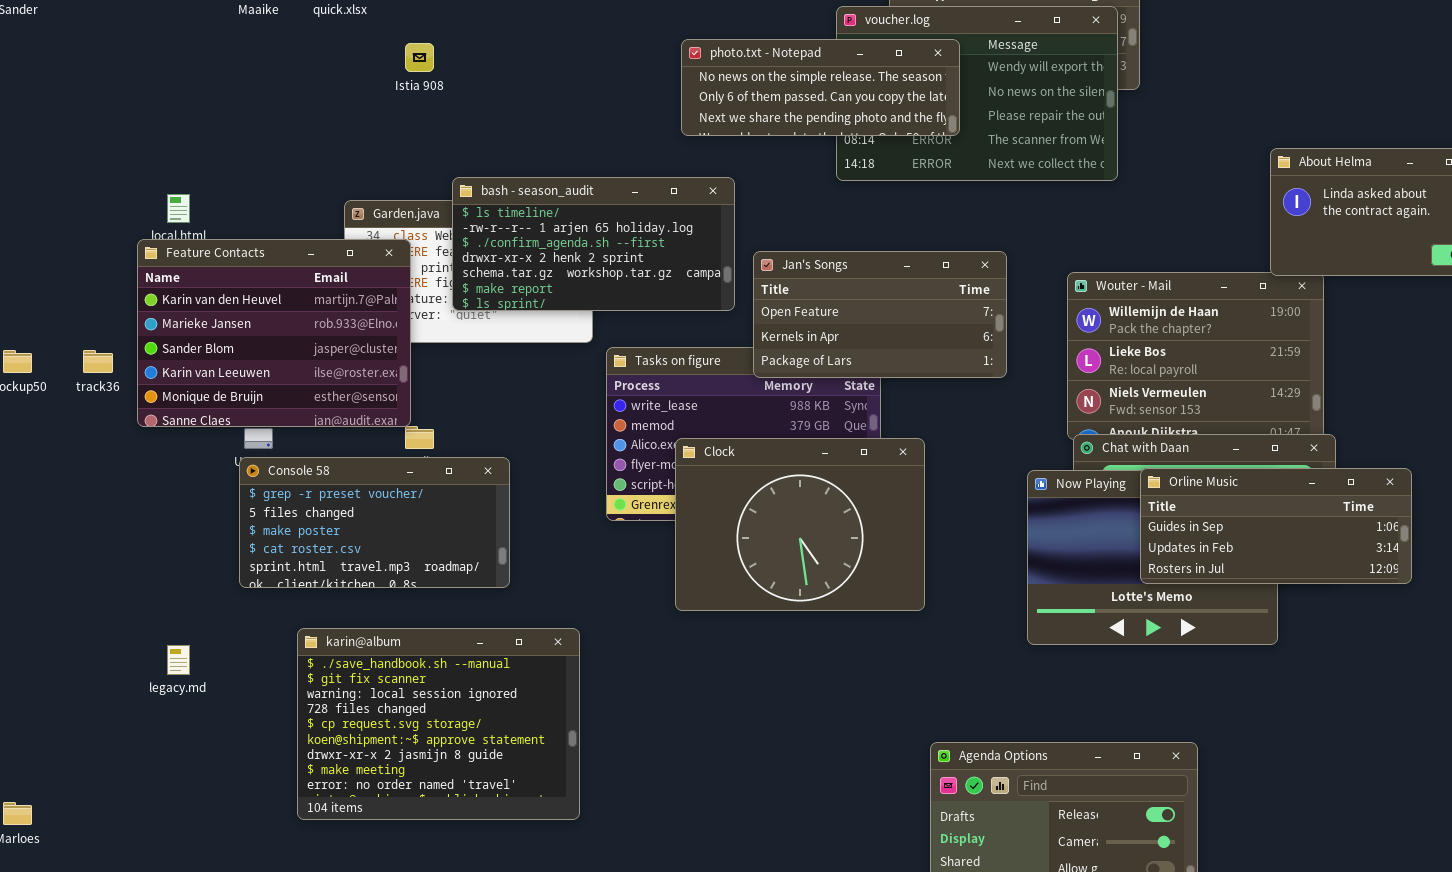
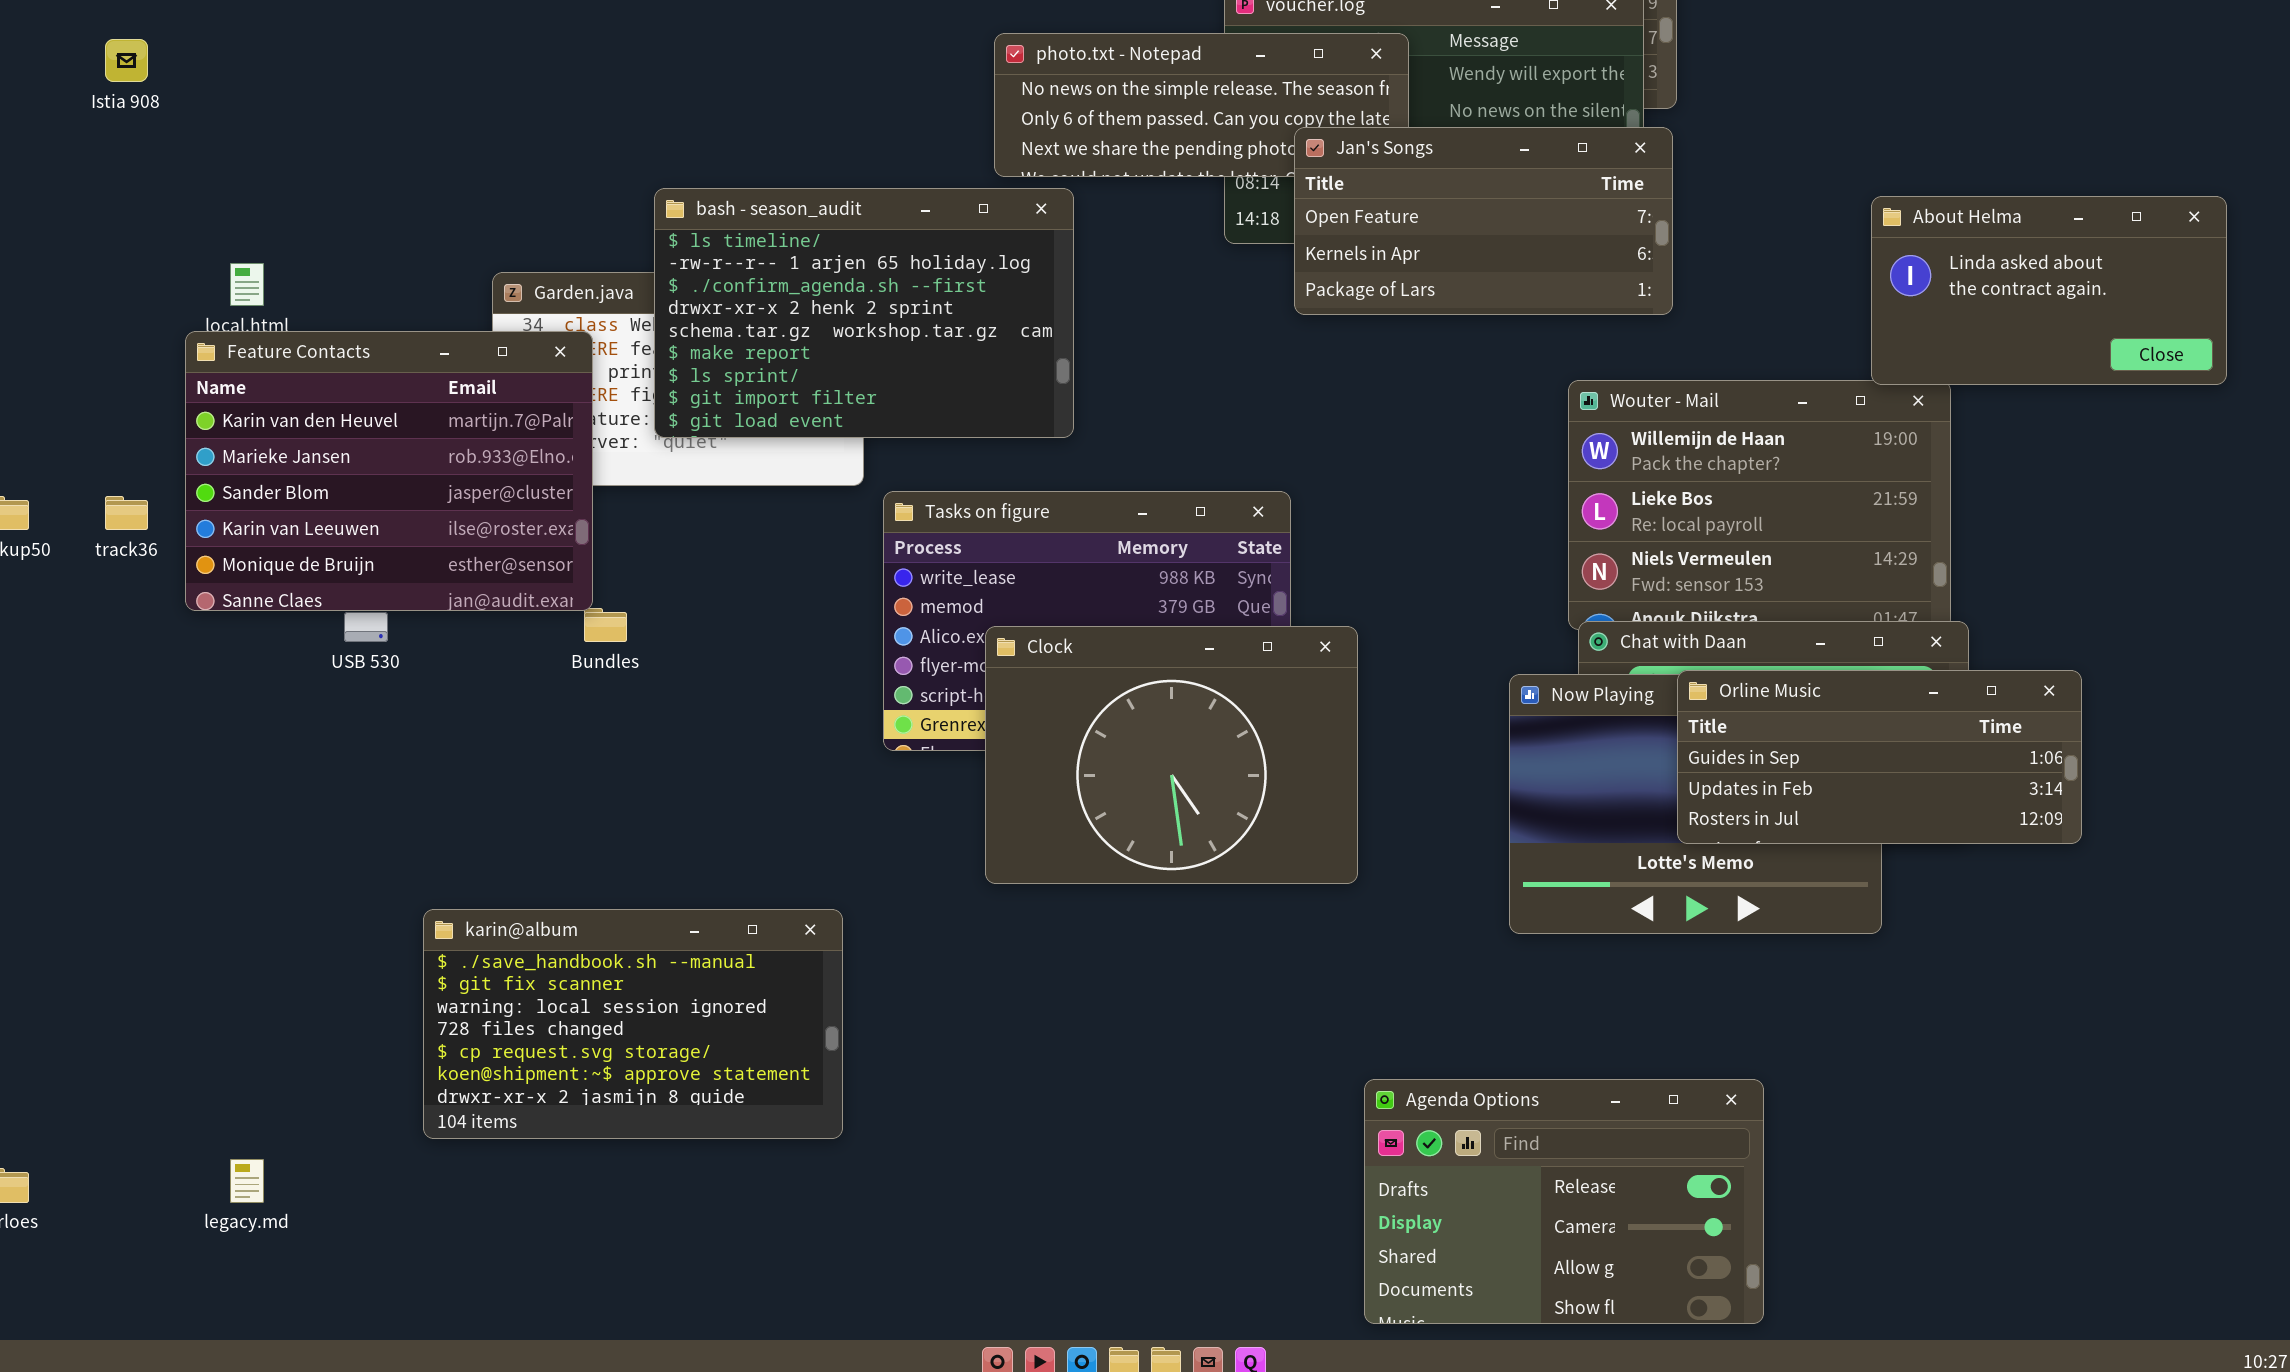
Istia 908: [405,43,434,72] -> [105,39,148,82], moved
bash - season_audit: [452,177,735,311] -> [654,188,1074,438], resized
Jan's Songs: [753,251,1007,378] -> [1294,127,1673,315], moved
Console 58: [239,457,510,588] -> none, closed
karin@album: [297,628,580,820] -> [423,909,843,1139], resized
legacy.md: [167,645,190,675] -> [230,1159,264,1203], moved

